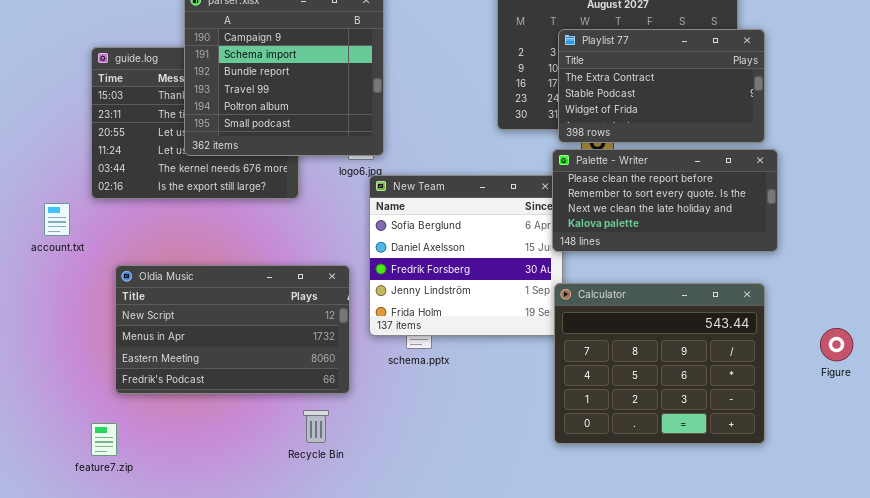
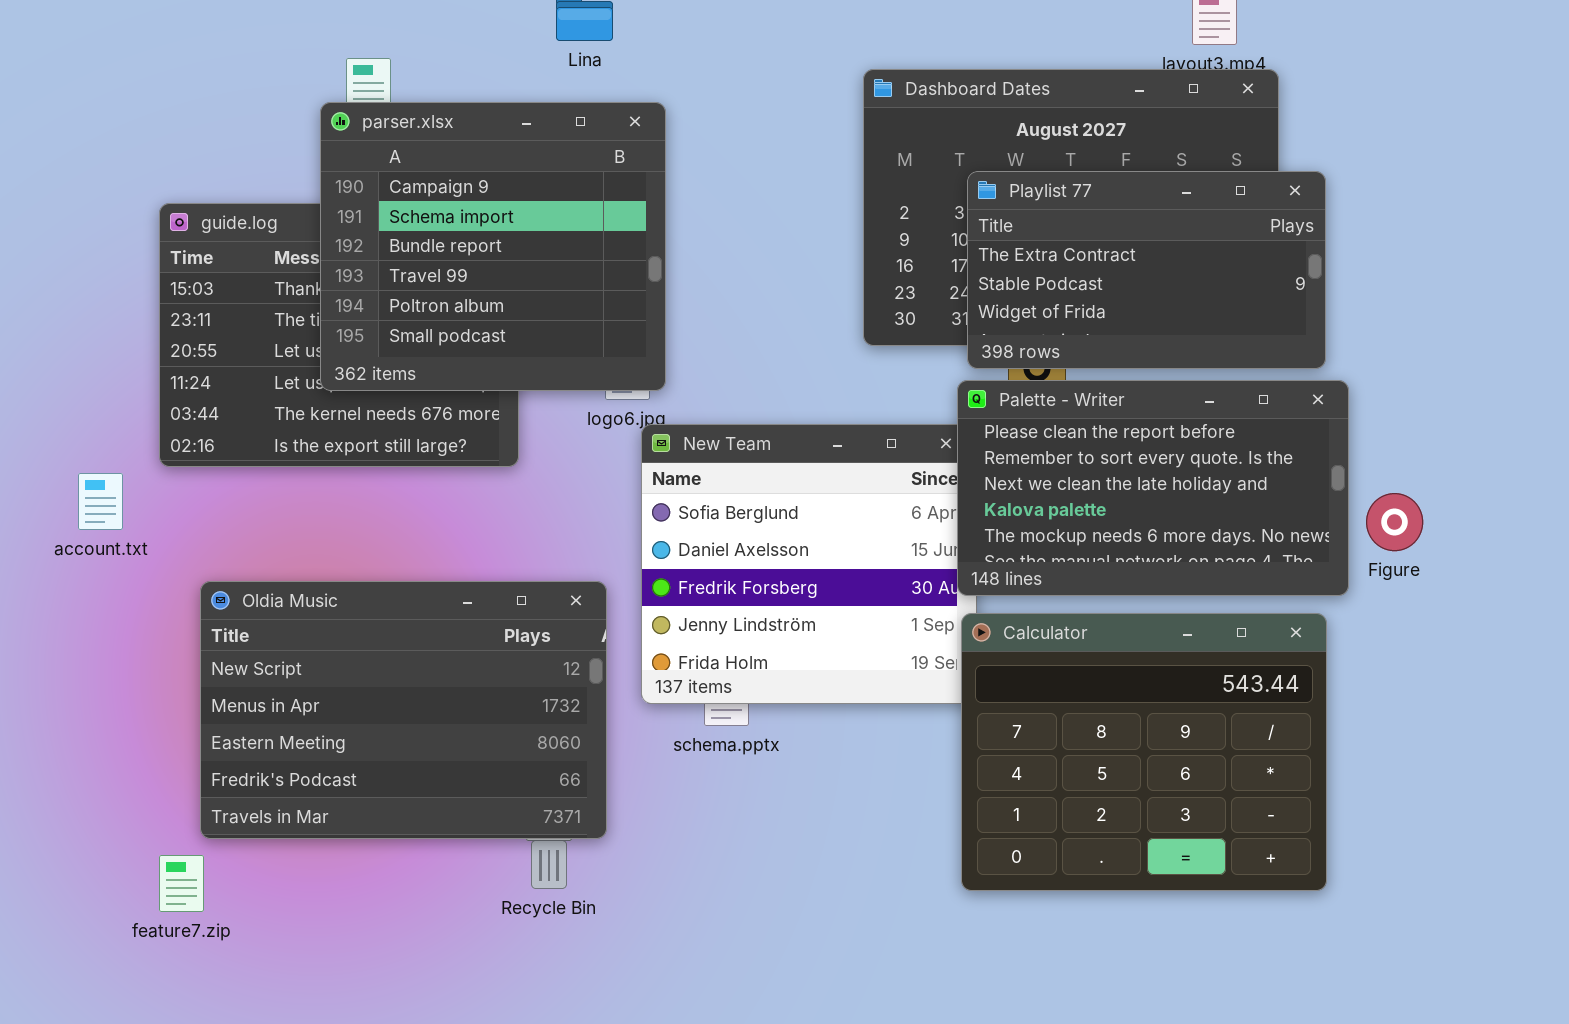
Palette - Writer: [552,149,778,252] -> [957,380,1349,596], resized
Oldia Music: [115,265,350,394] -> [200,581,607,839], resized
Figure: [820,328,853,361] -> [1366,493,1423,551], moved

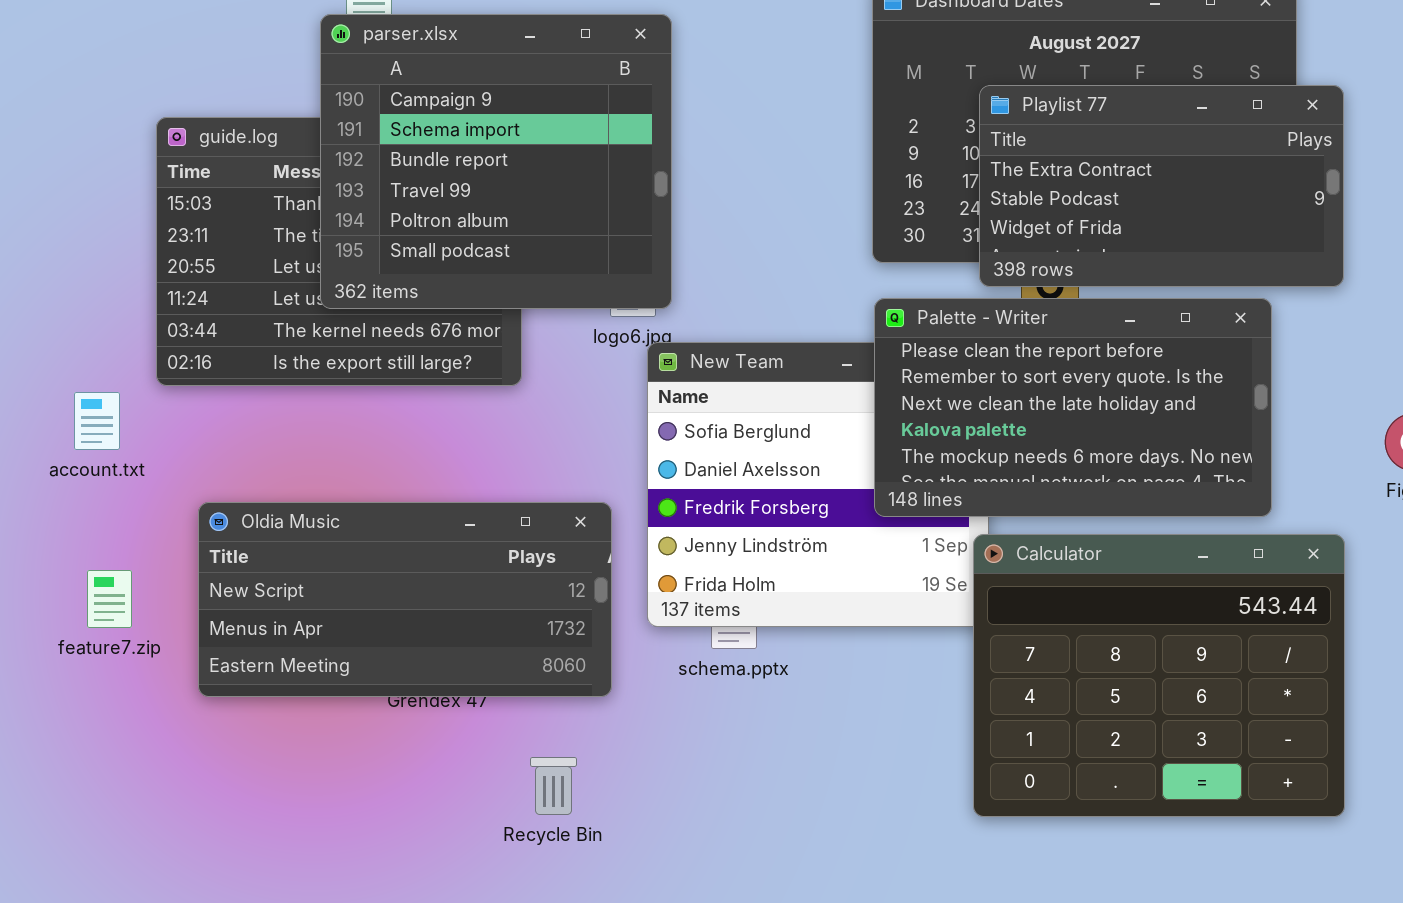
Palette - Writer: [957,380,1349,596] -> [874,298,1272,517], moved
Oldia Music: [200,581,607,839] -> [198,502,612,697], resized
feature7.zip: [159,855,204,912] -> [87,570,132,628], moved

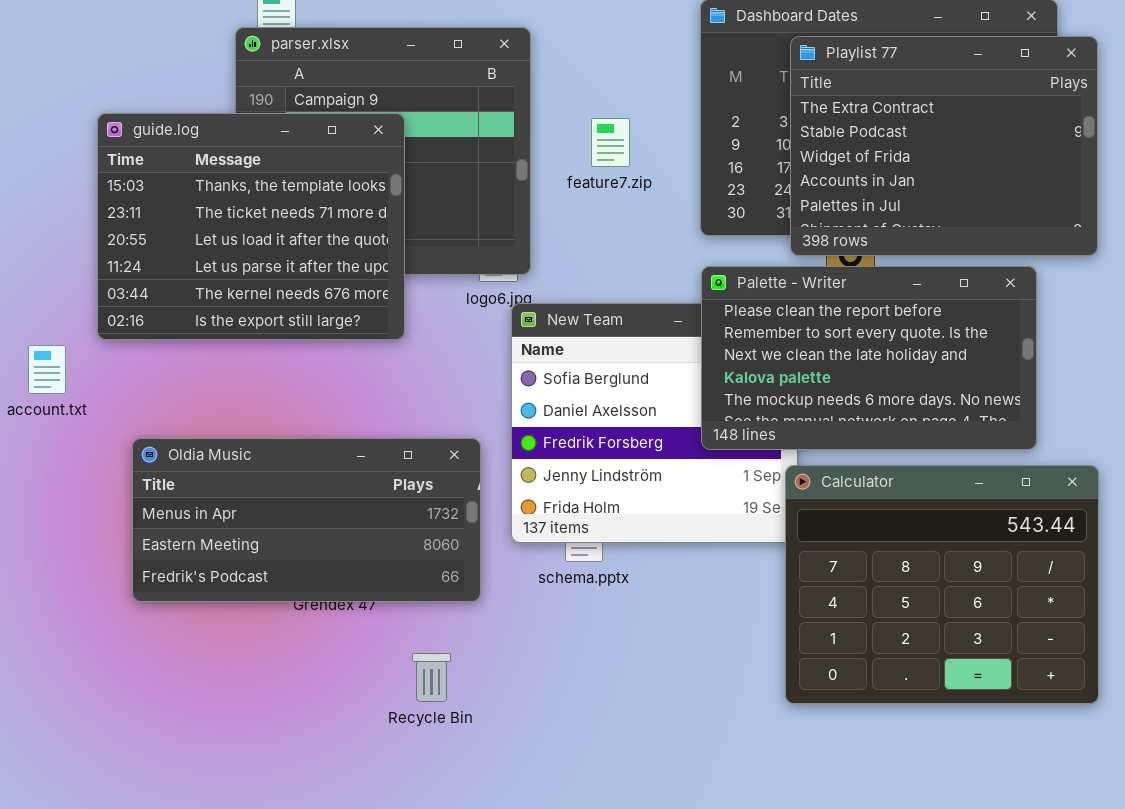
Playlist 77: [979,85,1344,287] -> [790,36,1098,256], resized
guide.log: [156,117,522,386] -> [97,113,405,340], raised
Oldia Music: [198,502,612,697] -> [132,438,481,602], scrolled down 1 row
feature7.zip: [87,570,132,628] -> [591,118,630,167], moved

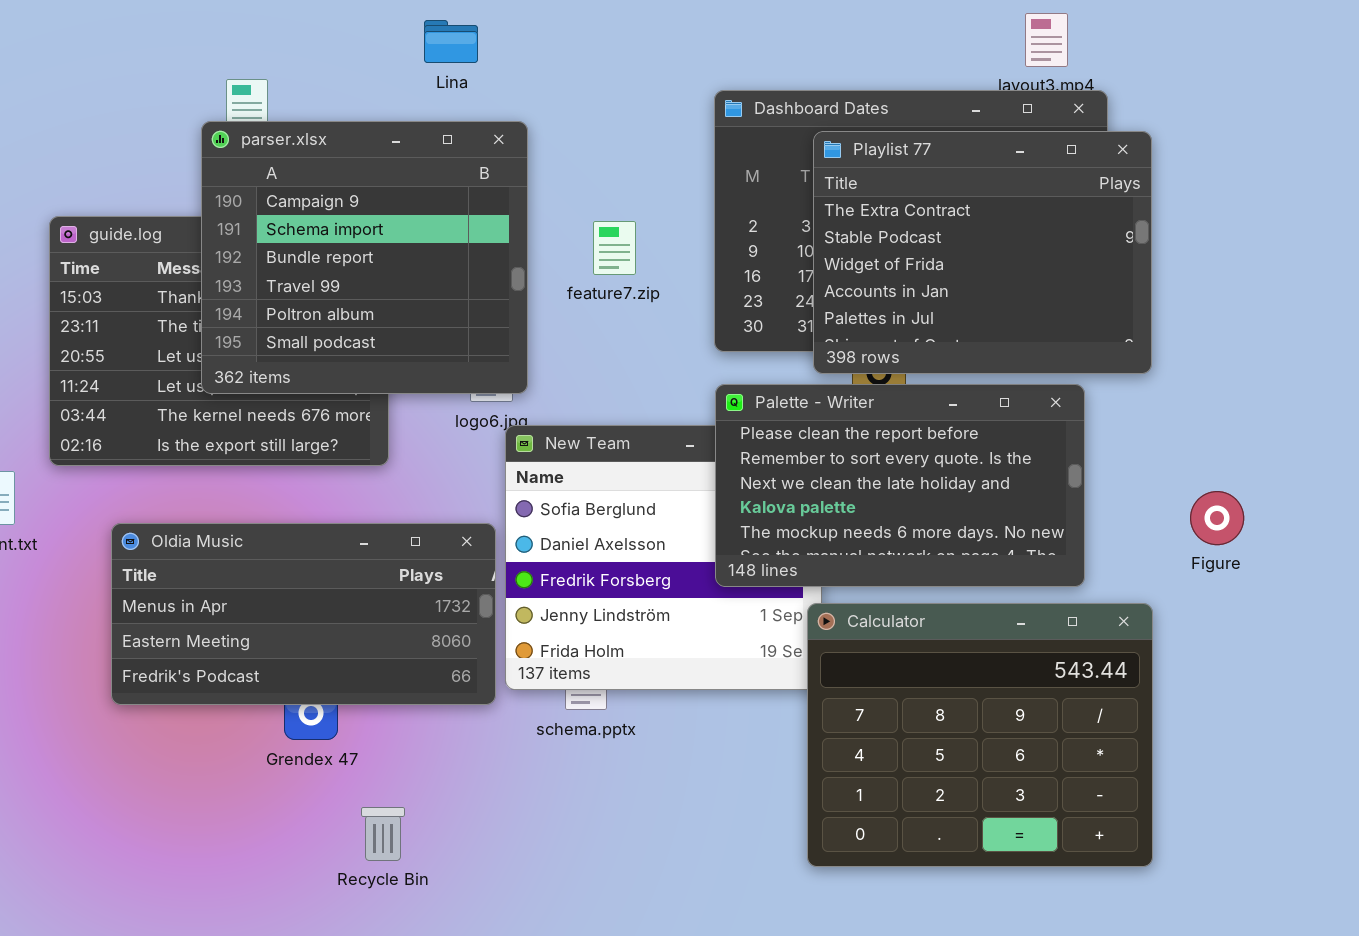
parser.xlsx: [235,27,531,275] -> [201,121,528,394], raised
Oldia Music: [132,438,481,602] -> [111,523,496,705], moved
Recycle Bin: [412,653,451,702] -> [361,807,405,861], moved

